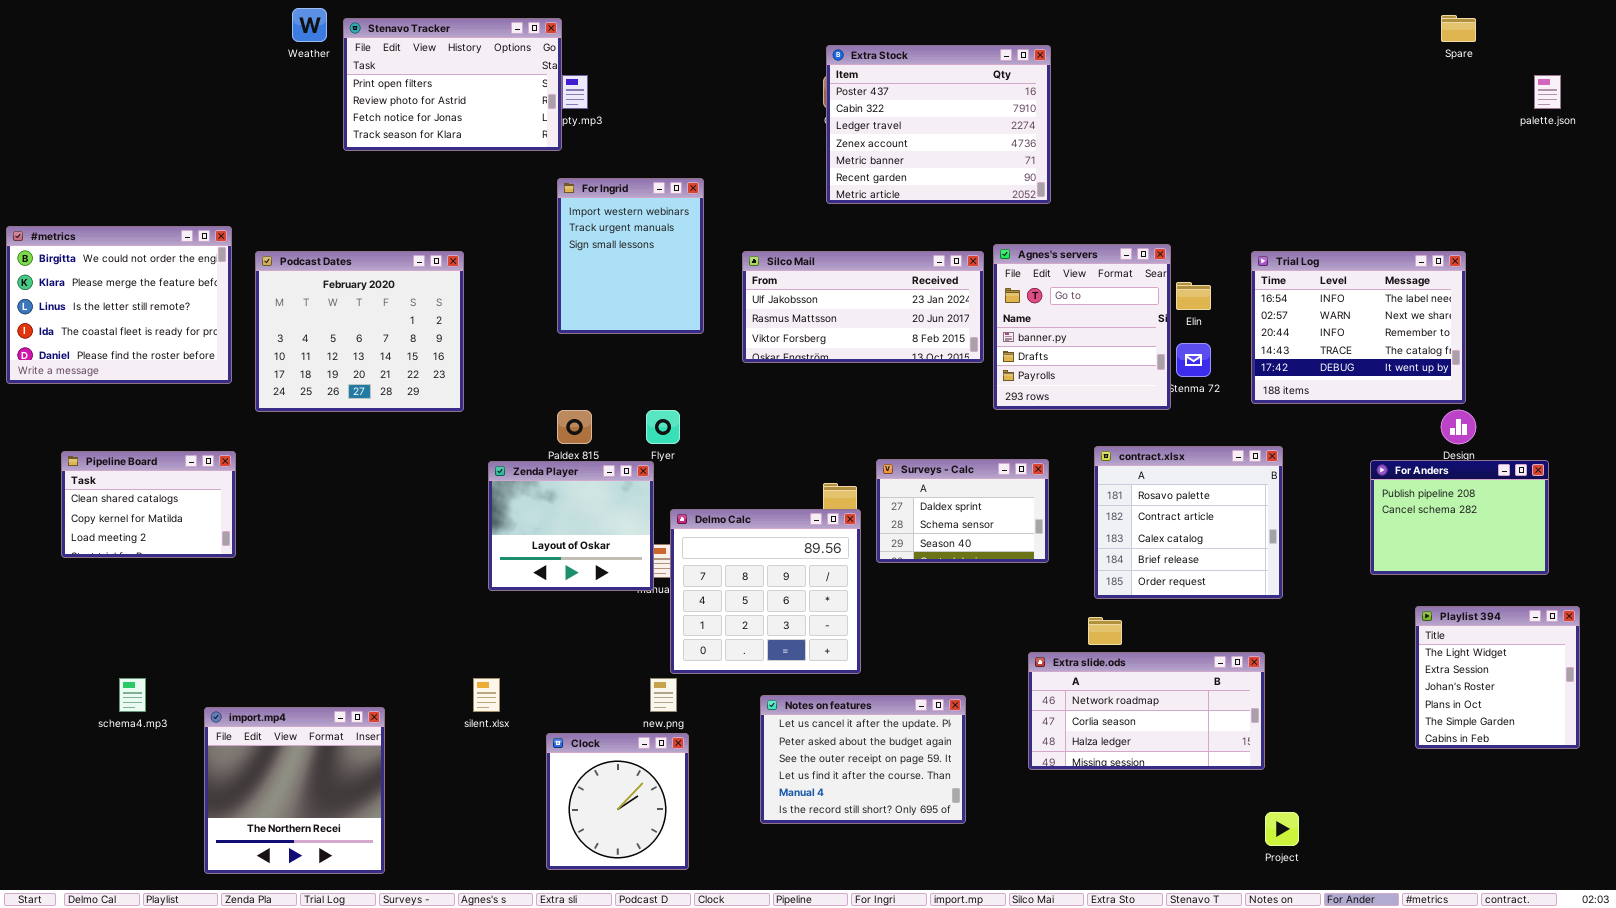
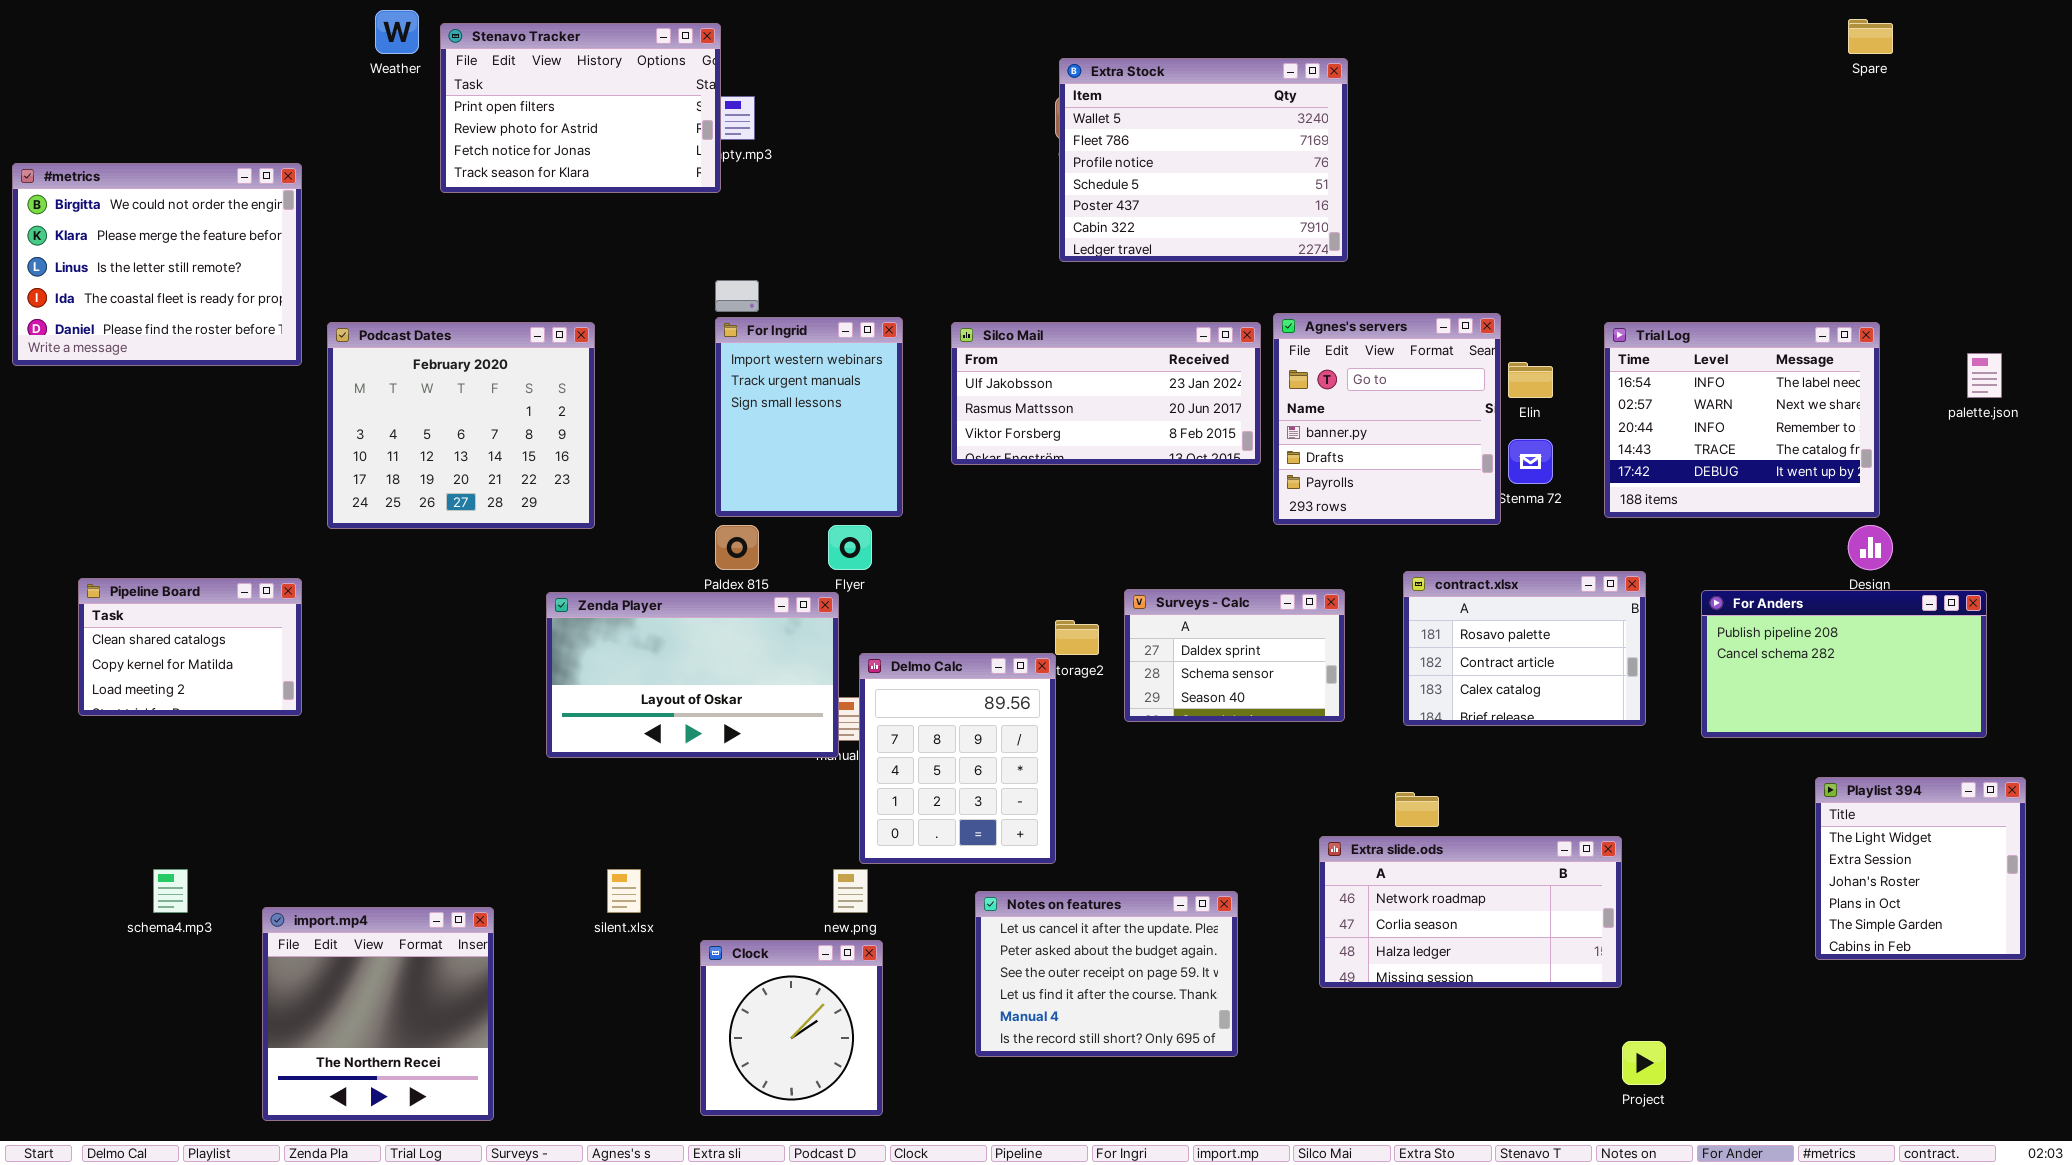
Extra Stock: [826,45,1051,204] -> [1059,58,1348,262], scrolled up 4 rows
palette.json: [1534,75,1561,109] -> [1967,353,2002,398], moved
For Ingrid: [557,178,704,334] -> [715,317,903,517], moved
#metrics: [6,226,232,384] -> [12,163,302,366], moved
contract.xlsx: [1094,446,1283,599] -> [1403,571,1646,726], resized
For Anders: [1370,460,1549,575] -> [1701,590,1987,738], resized
Zenda Player: [488,461,654,591] -> [546,592,839,758], resized
Delmo Calc: [670,509,861,674] -> [859,653,1056,864], resized

